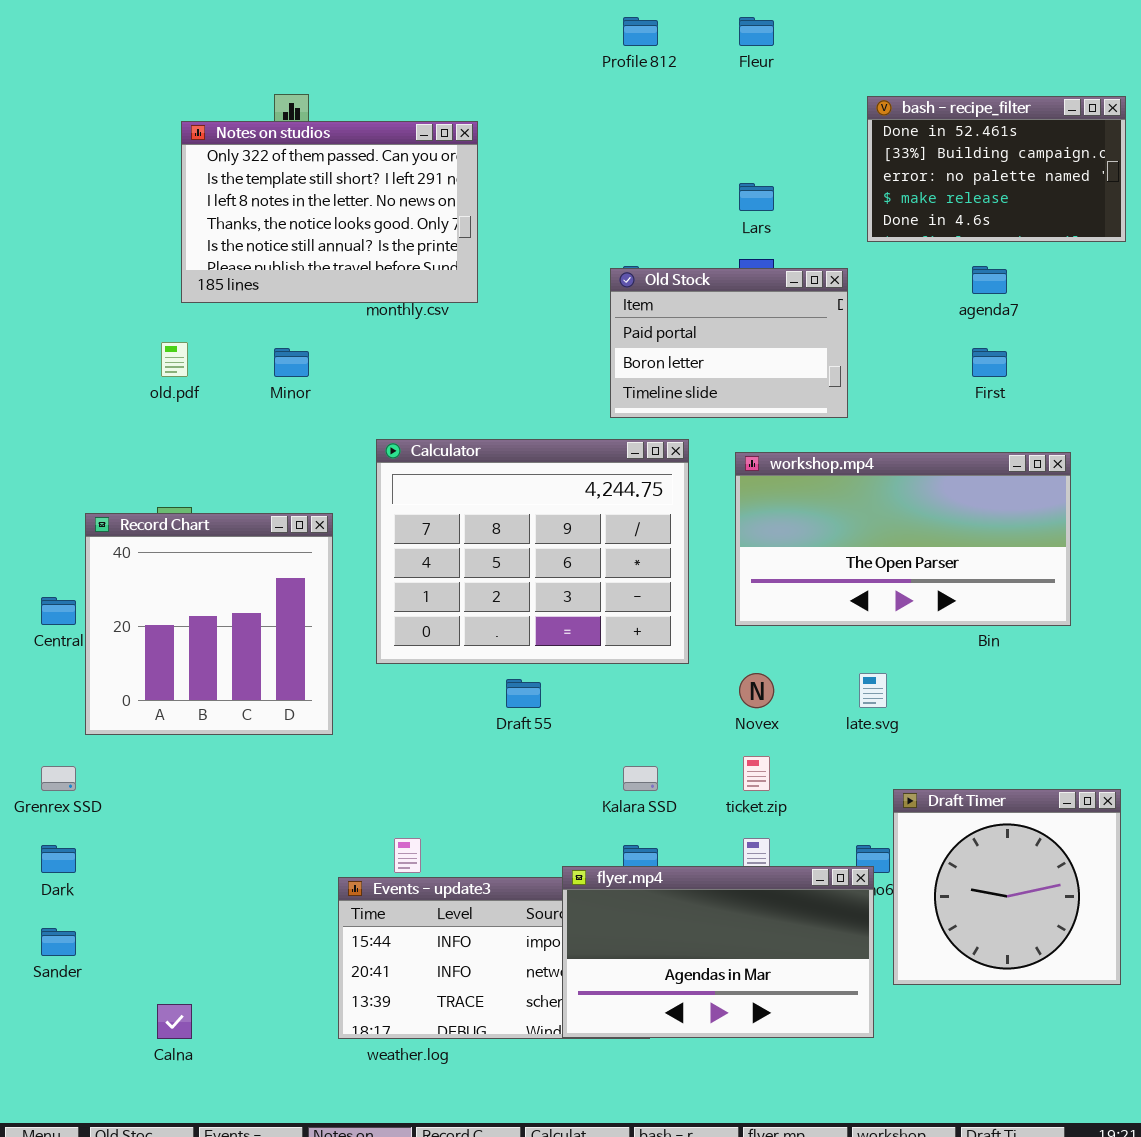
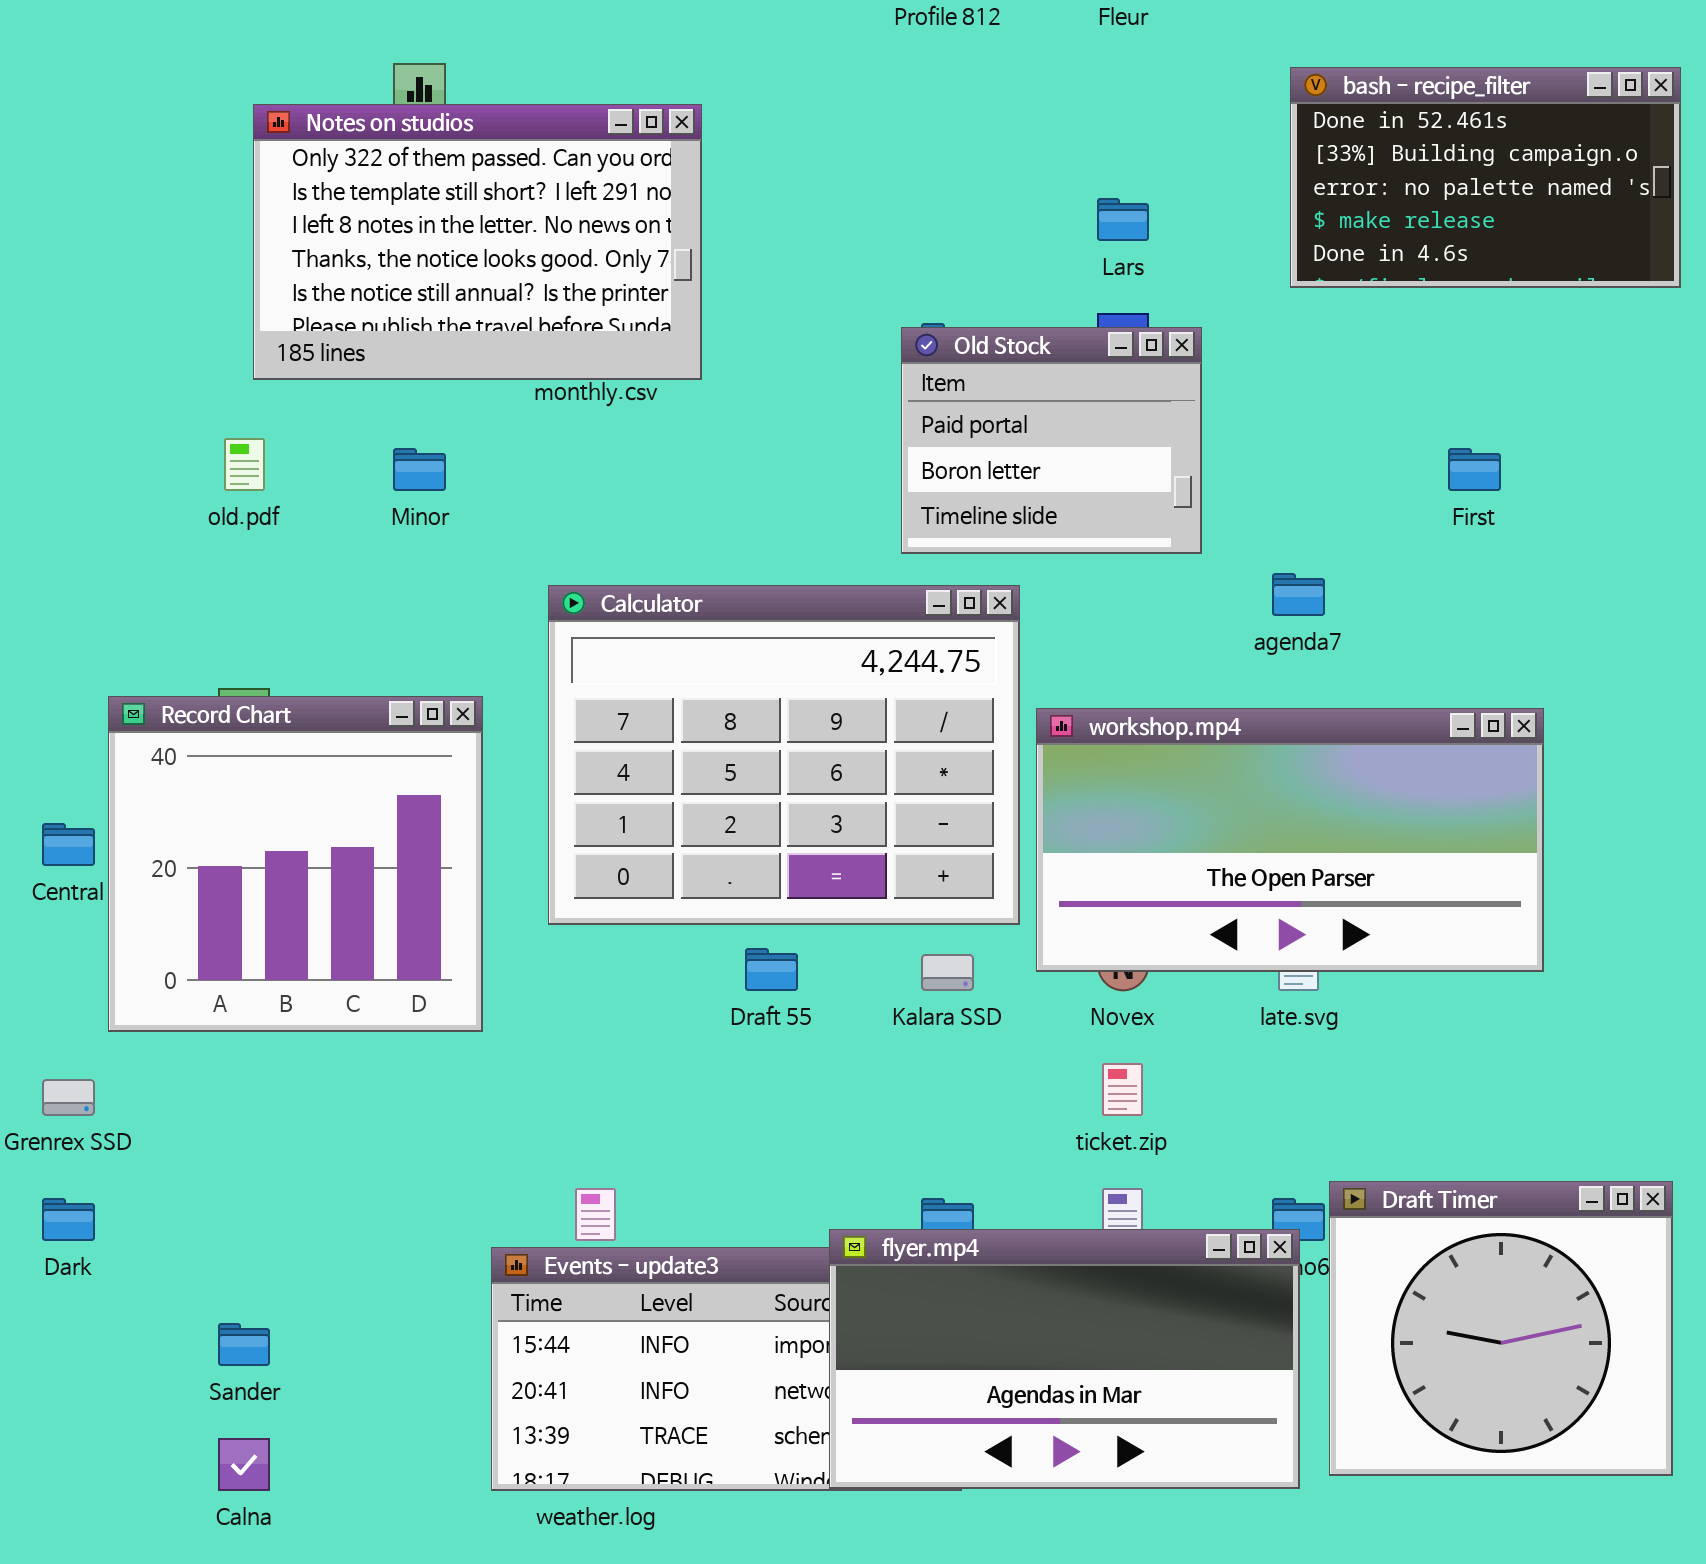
agenda7: [972,266,1007,294] -> [1272,573,1325,616], moved
Old Stock: [610,268,848,418] -> [901,327,1202,554], resized
workshop.mp4: [735,452,1071,626] -> [1036,708,1544,972], moved
Kalara SSD: [623,766,658,791] -> [921,954,974,991], moved
Draft Timer: [893,789,1121,985] -> [1329,1181,1673,1476], moved
Sander: [41,928,76,956] -> [218,1323,270,1366], moved

